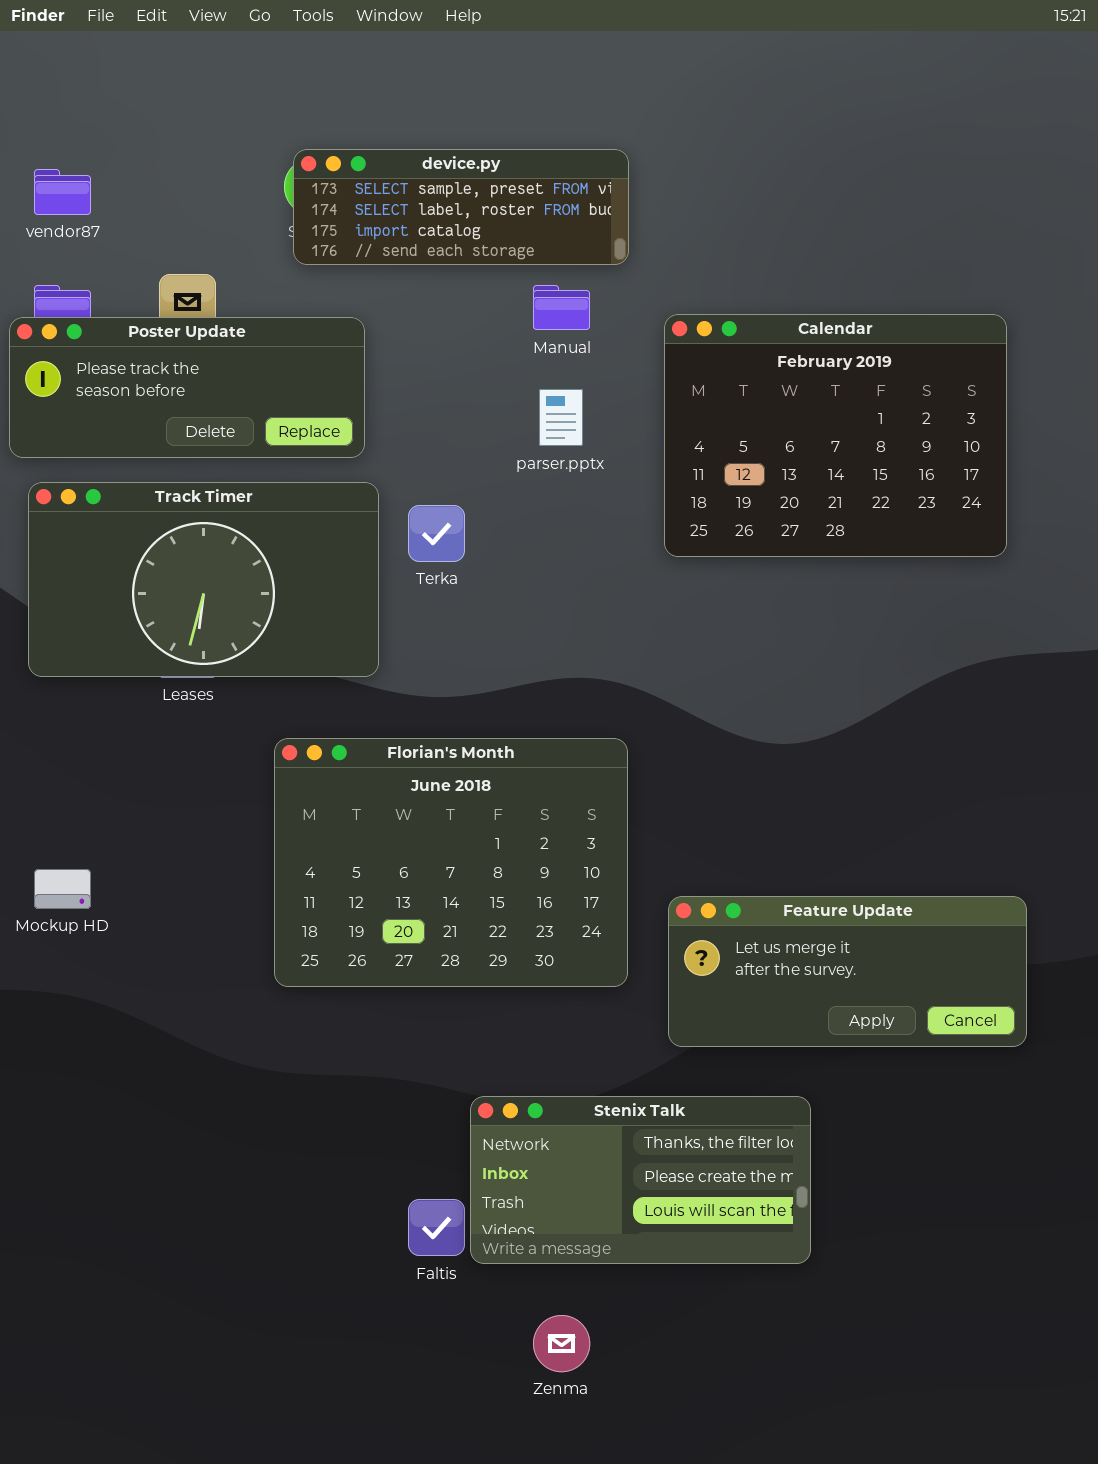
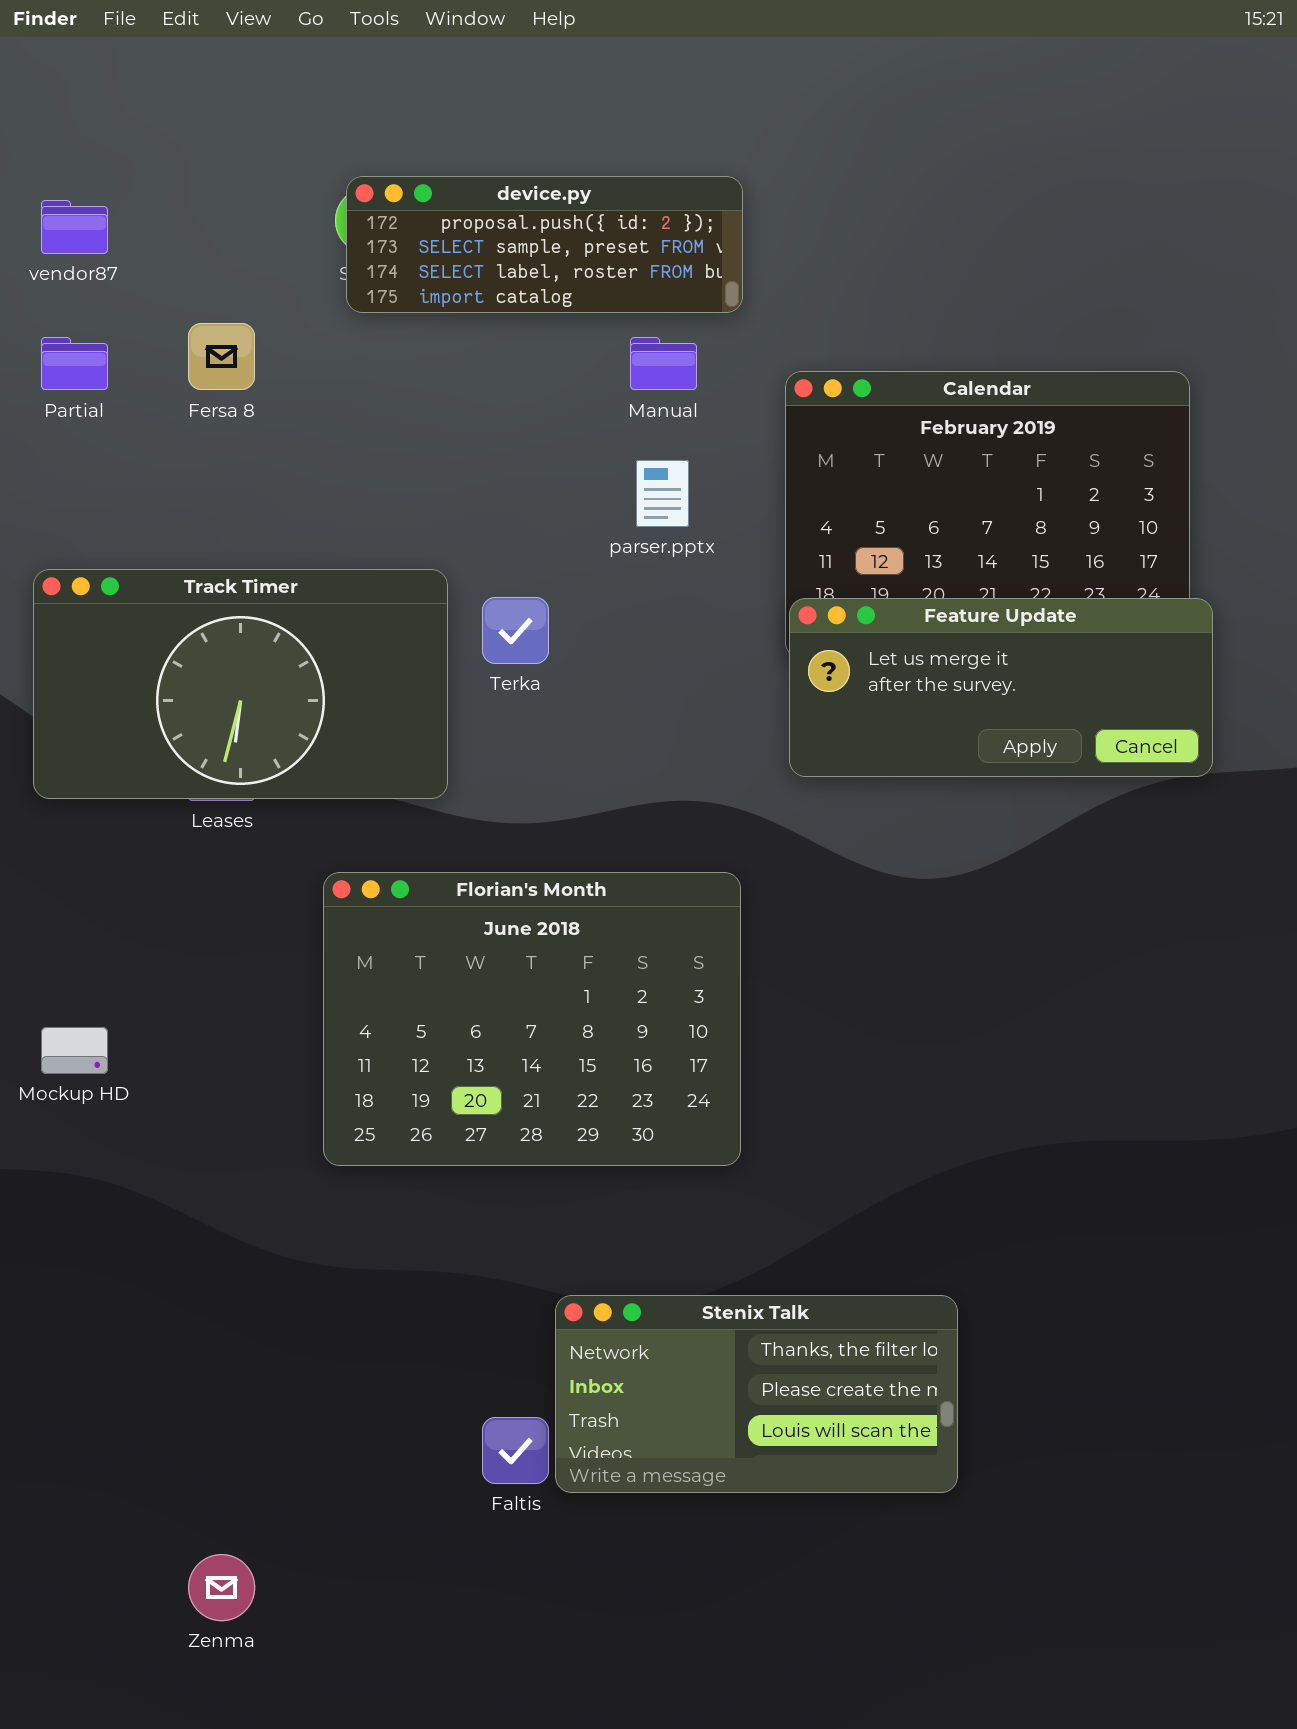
device.py: [293,149,629,265] -> [346,176,743,313], scrolled up 1 row
Poster Update: [9,317,365,458] -> none, closed
Feature Update: [668,896,1027,1047] -> [789,598,1213,777], moved
Zenma: [533,1315,590,1372] -> [188,1554,255,1621], moved

